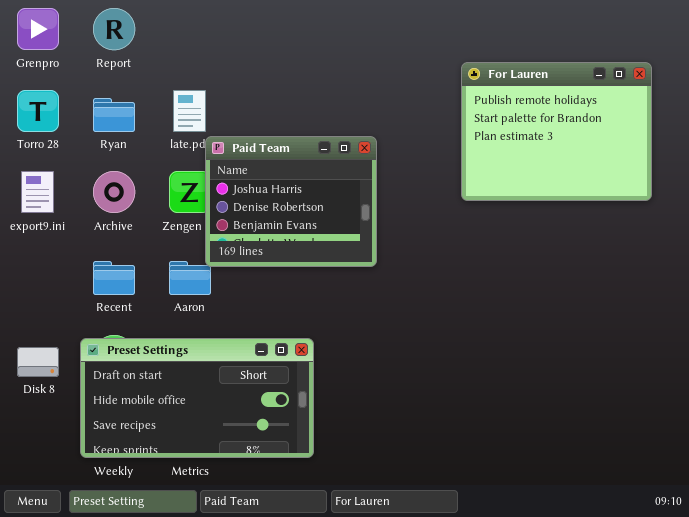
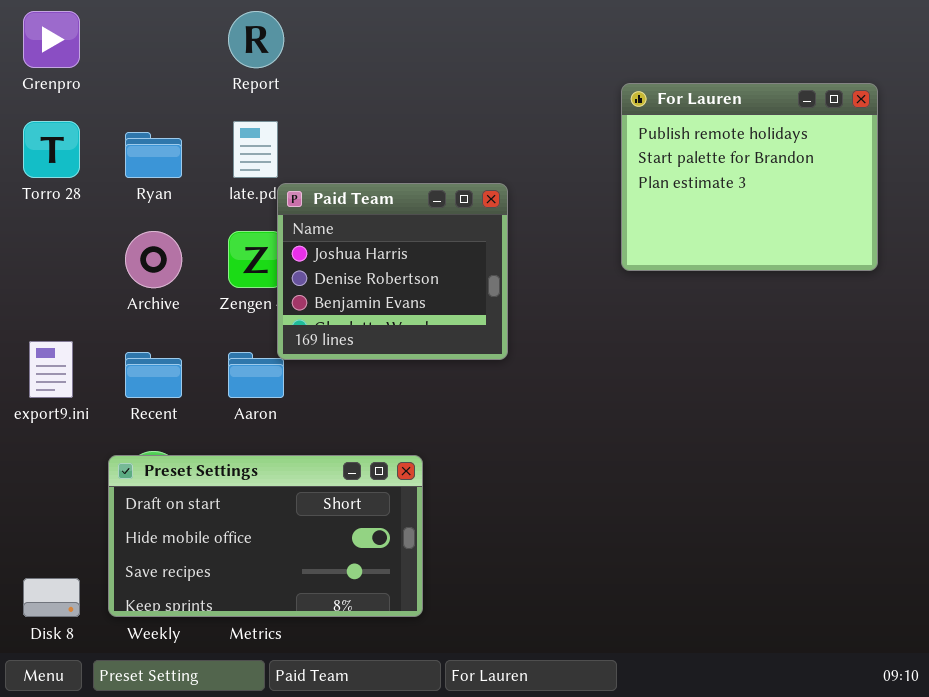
Report: [93,8,135,50] -> [228,11,284,68], moved
export9.ini: [21,171,54,213] -> [29,341,73,398], moved
Disk 8: [17,347,59,377] -> [23,578,80,617], moved

